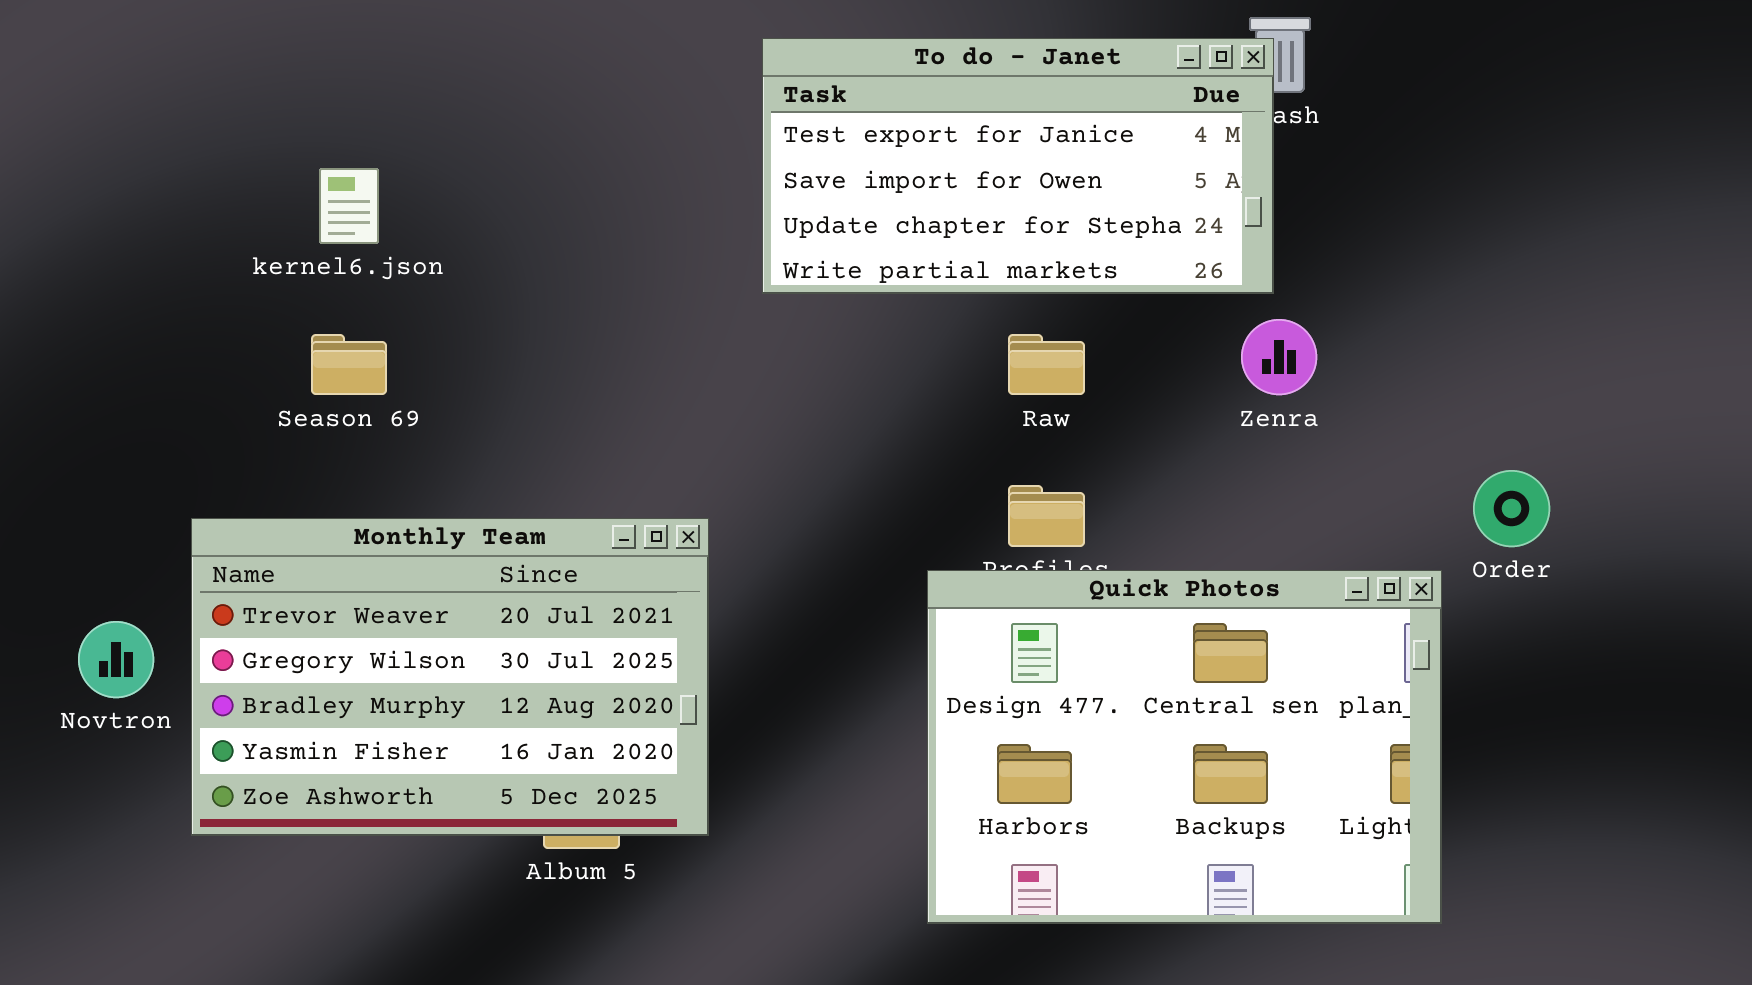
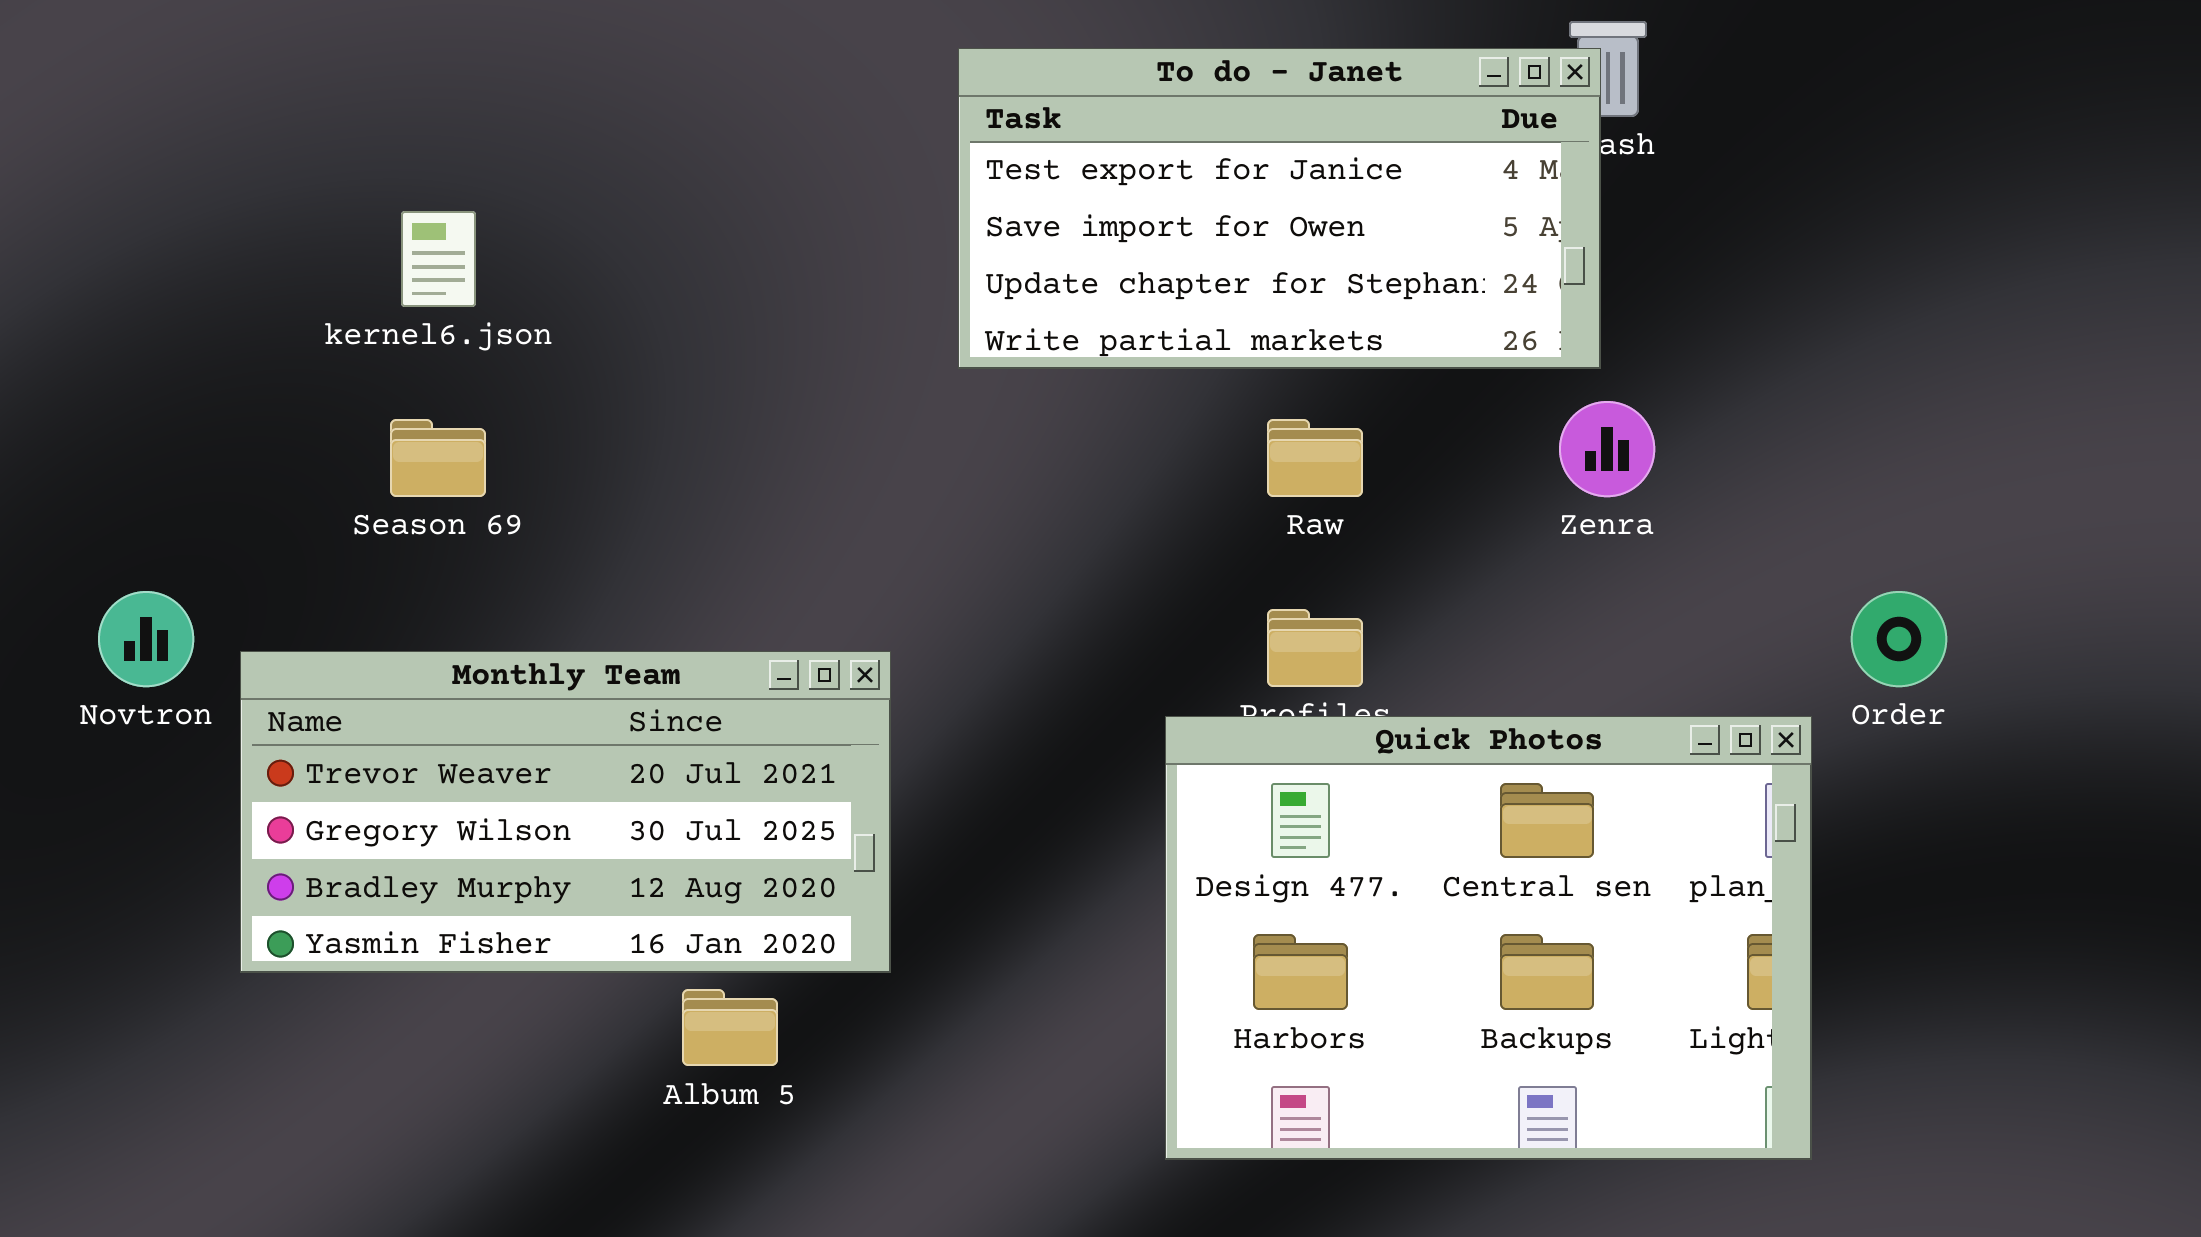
Monthly Team: [191,518,709,836] -> [240,651,891,973], resized
Novtron: [78,621,154,698] -> [98,591,194,687], moved

